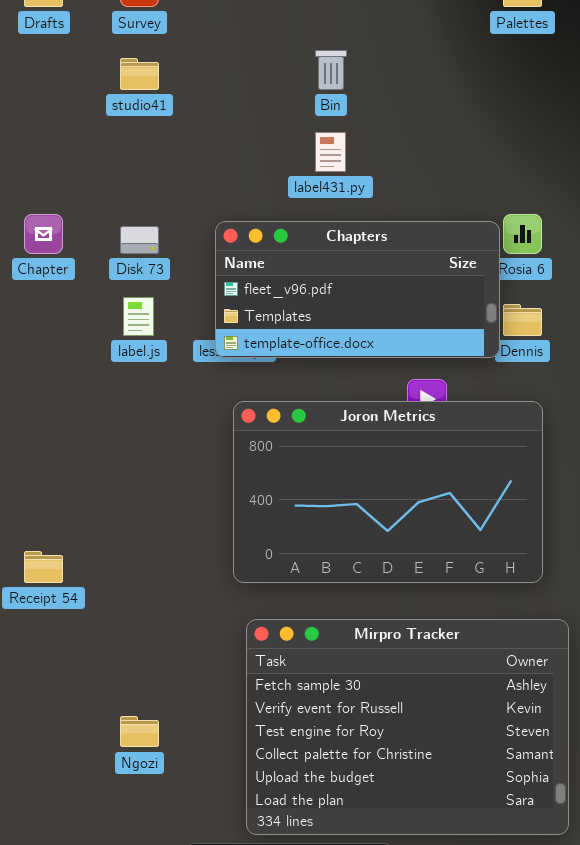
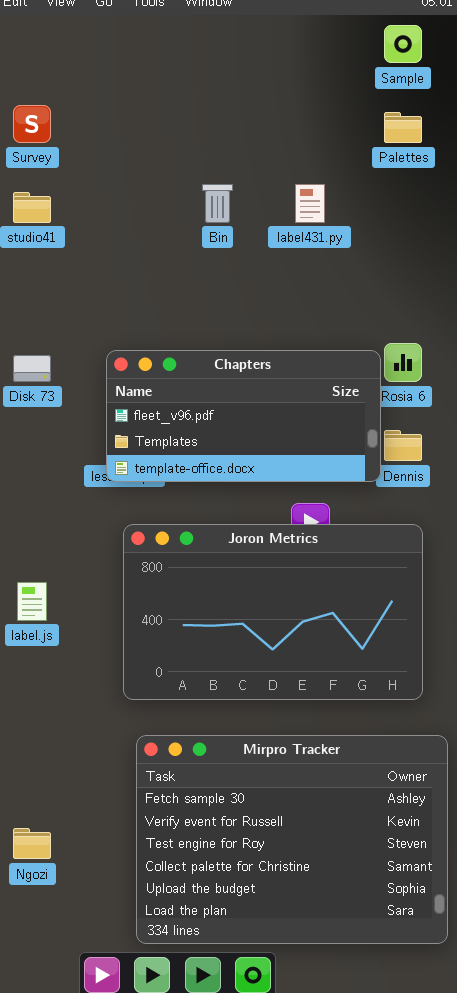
label431.py: [315,132,346,172] -> [295,184,325,223], moved
label.js: [123,297,154,336] -> [17,582,47,621], moved

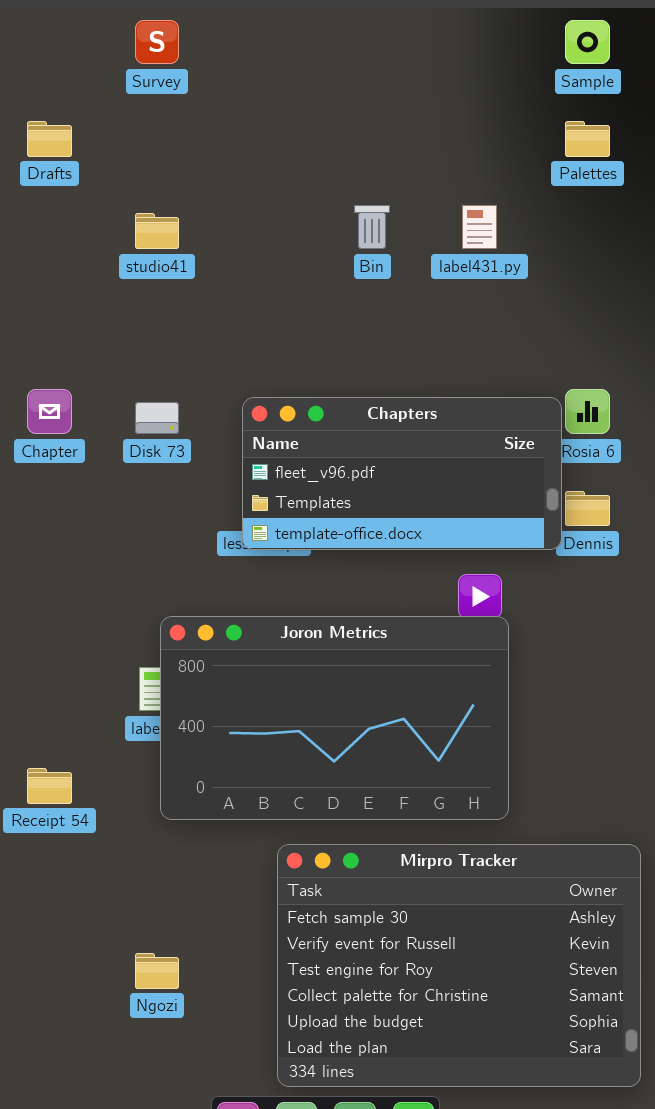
Survey: [13,105,51,143] -> [135,20,179,64], moved
Joron Metrics: [123,524,423,700] -> [160,616,509,820], moved

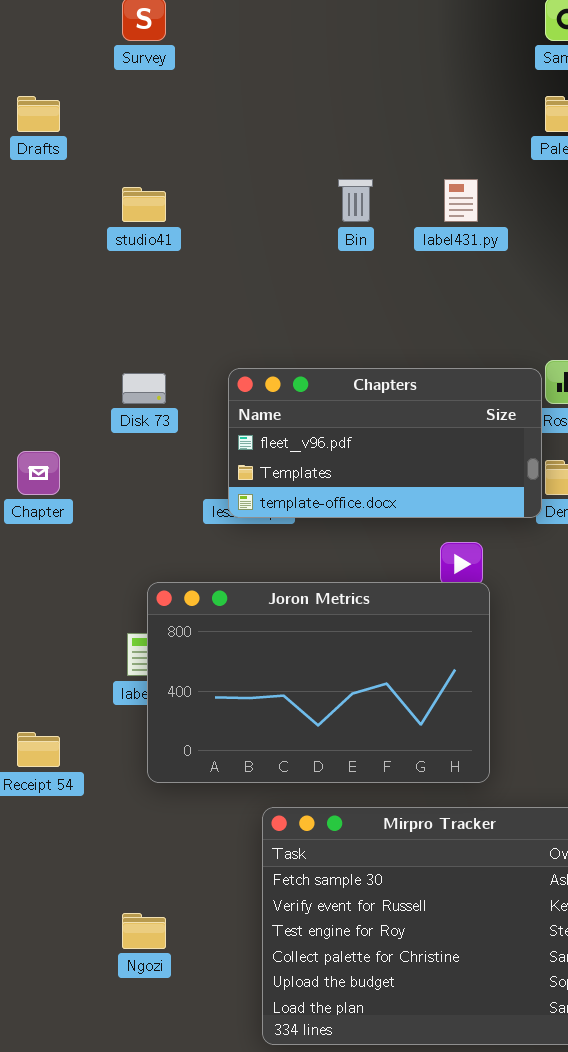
Chapter: [27,389,72,434] -> [17,451,60,495], moved

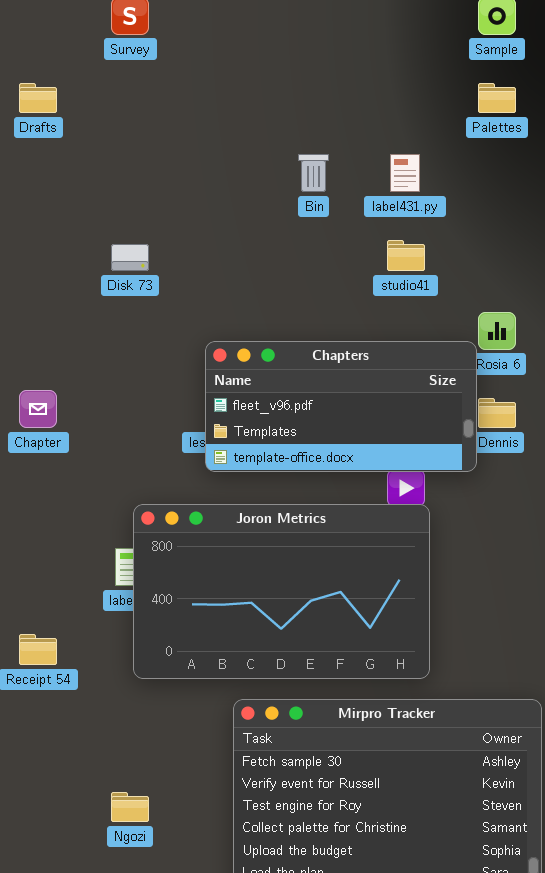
studio41: [122,187,166,222] -> [387,240,425,271], moved
Chapters: [228,368,542,518] -> [205,341,477,472], moved
Disk 73: [122,373,166,404] -> [111,244,149,271], moved

